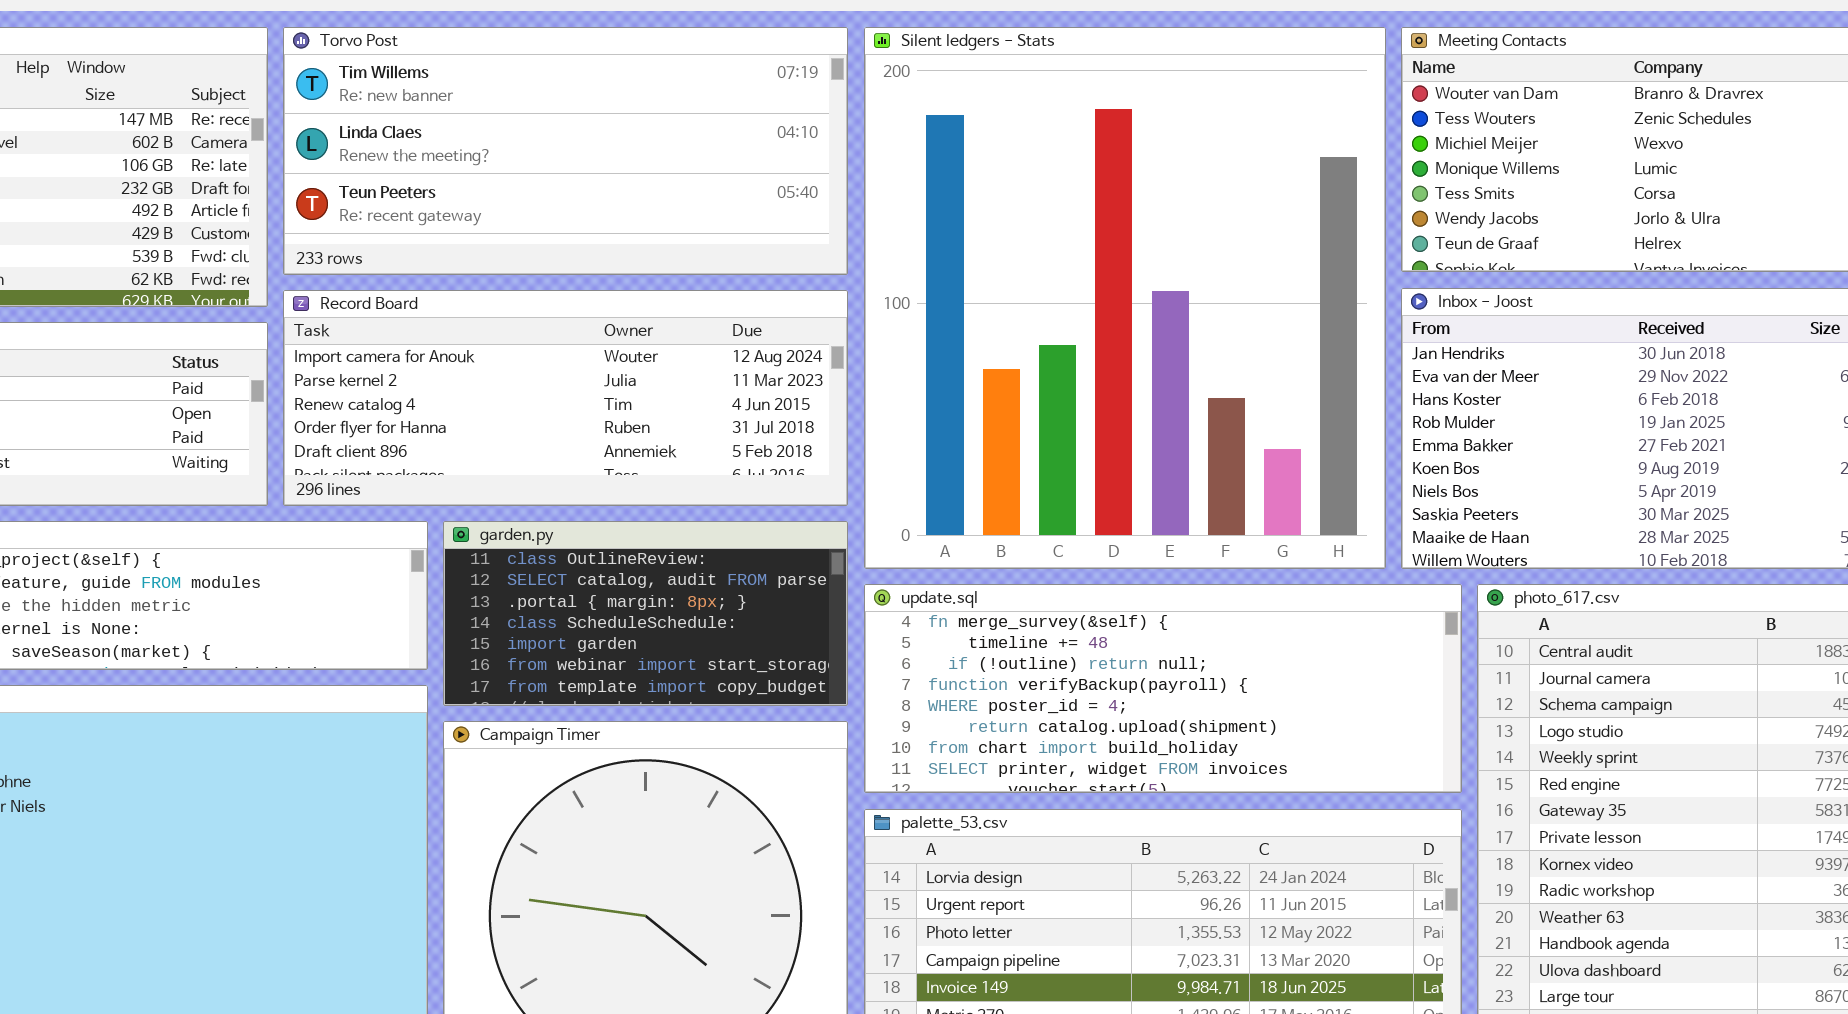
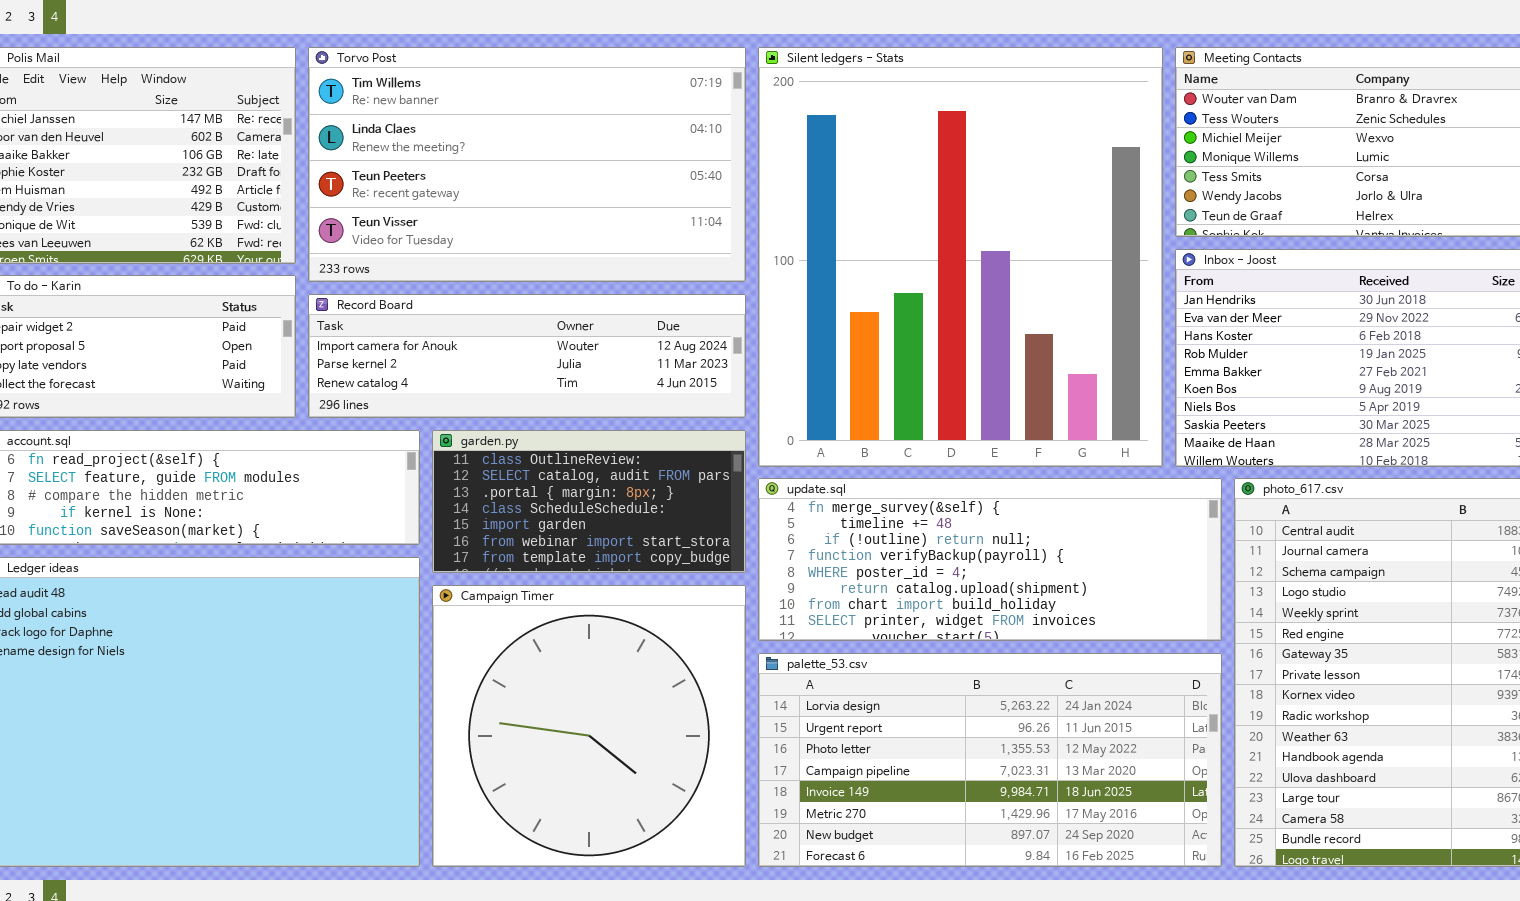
Torvo Post: [283,27,848,275] -> [308,47,746,282], resized
Record Board: [283,290,848,506] -> [308,294,746,418], resized

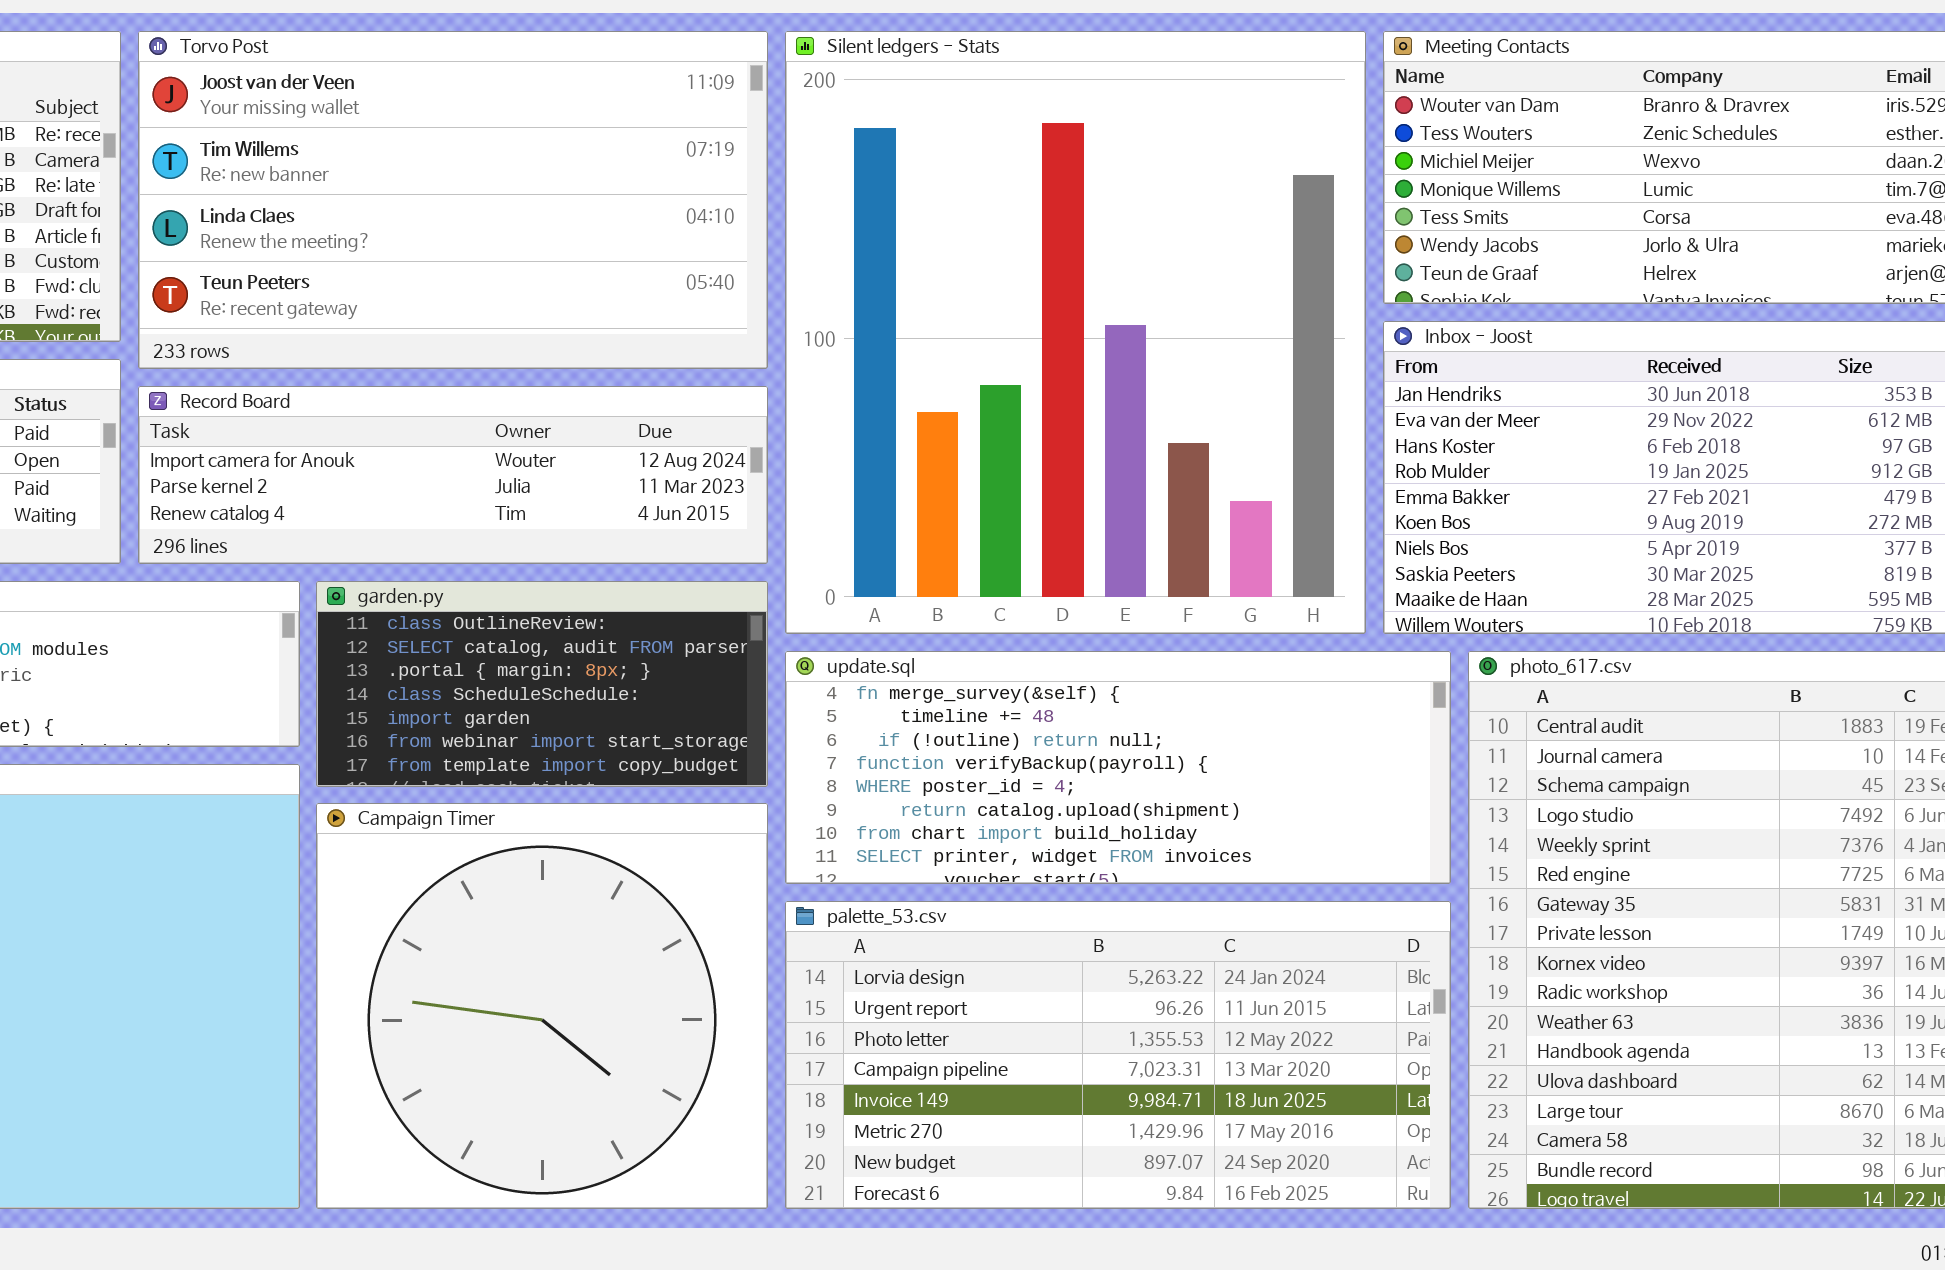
Torvo Post: [308,47,746,282] -> [138,31,768,369], scrolled up 1 row

